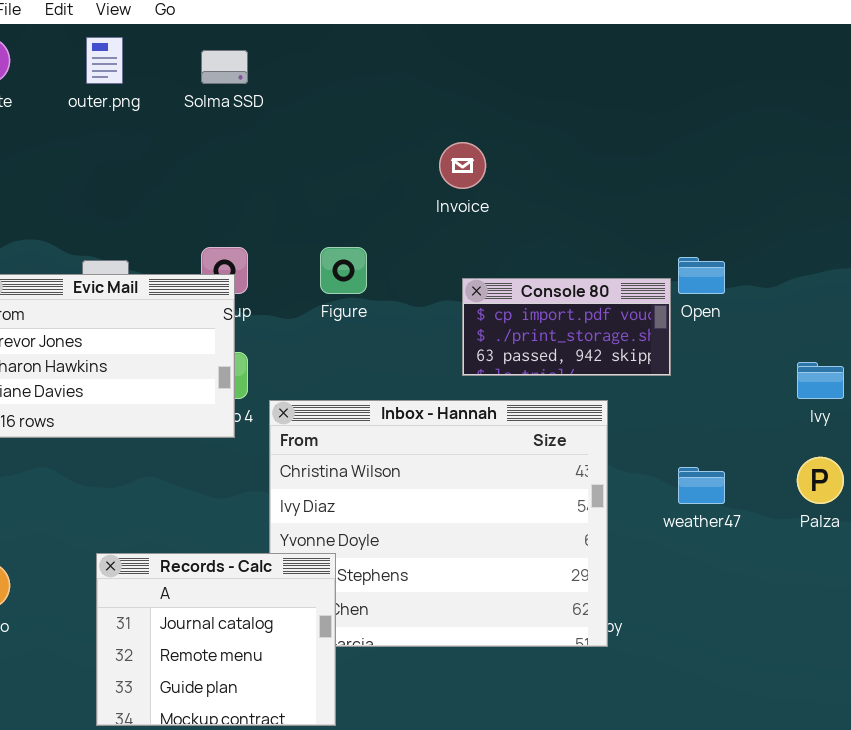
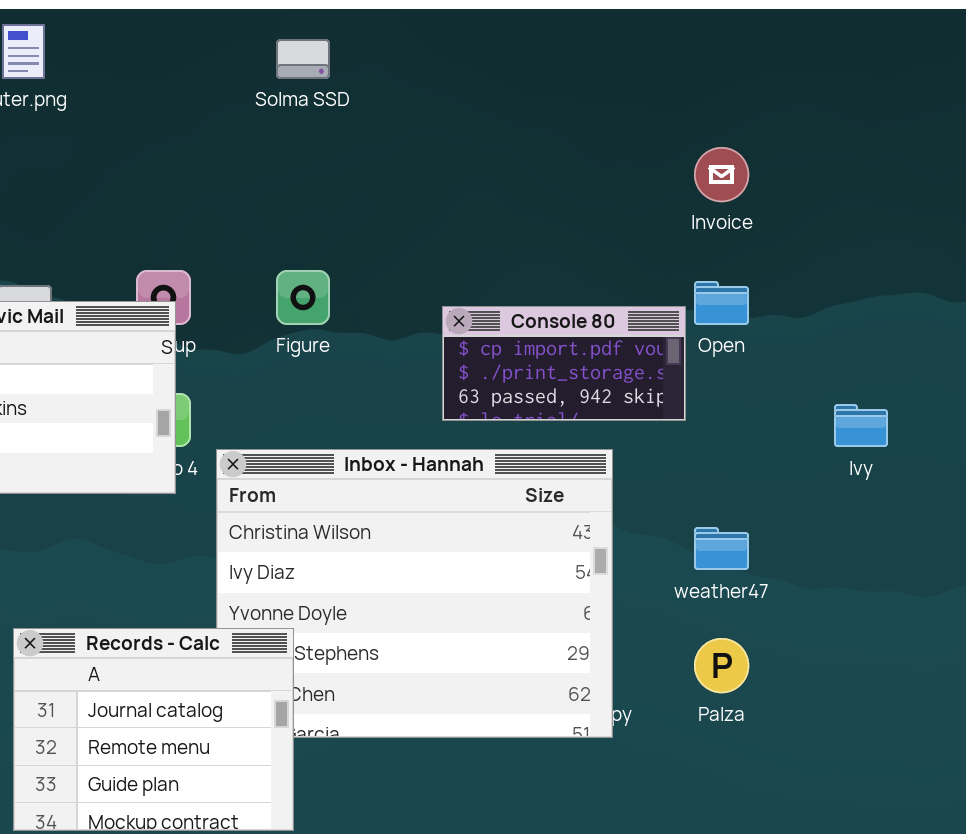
Solma SSD: [201,50,248,84] -> [276,39,330,79], moved
Invoice: [439,142,486,189] -> [694,147,749,202], moved
Palza: [797,457,844,504] -> [694,638,749,693], moved

